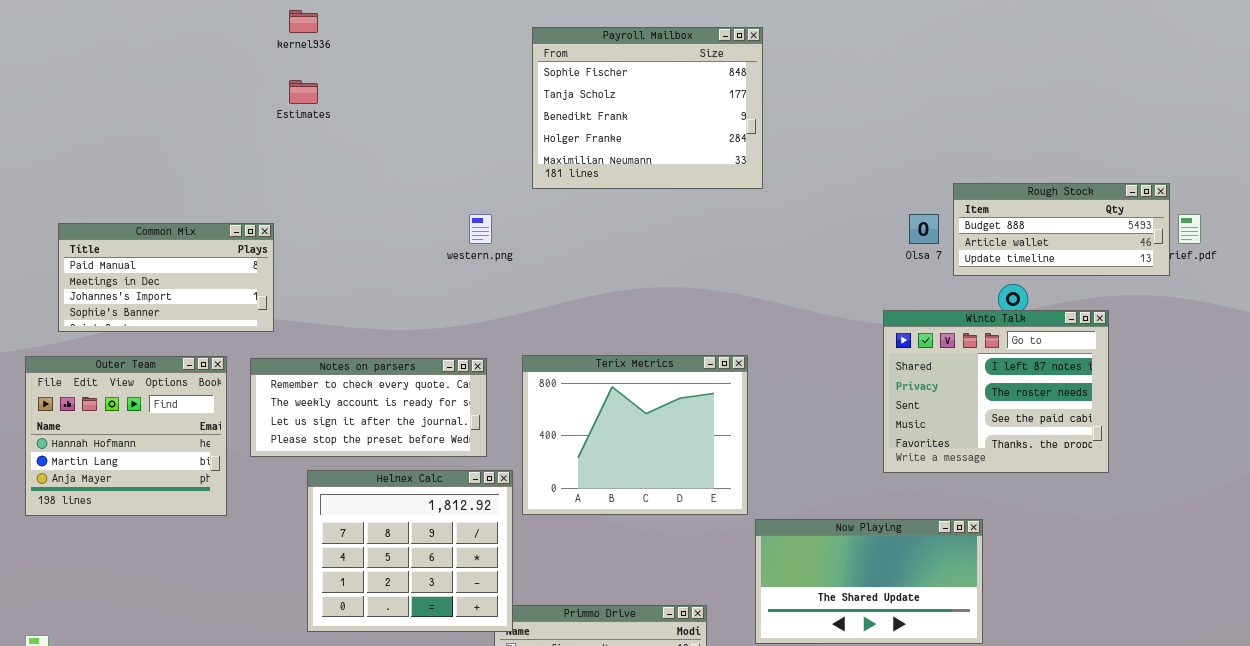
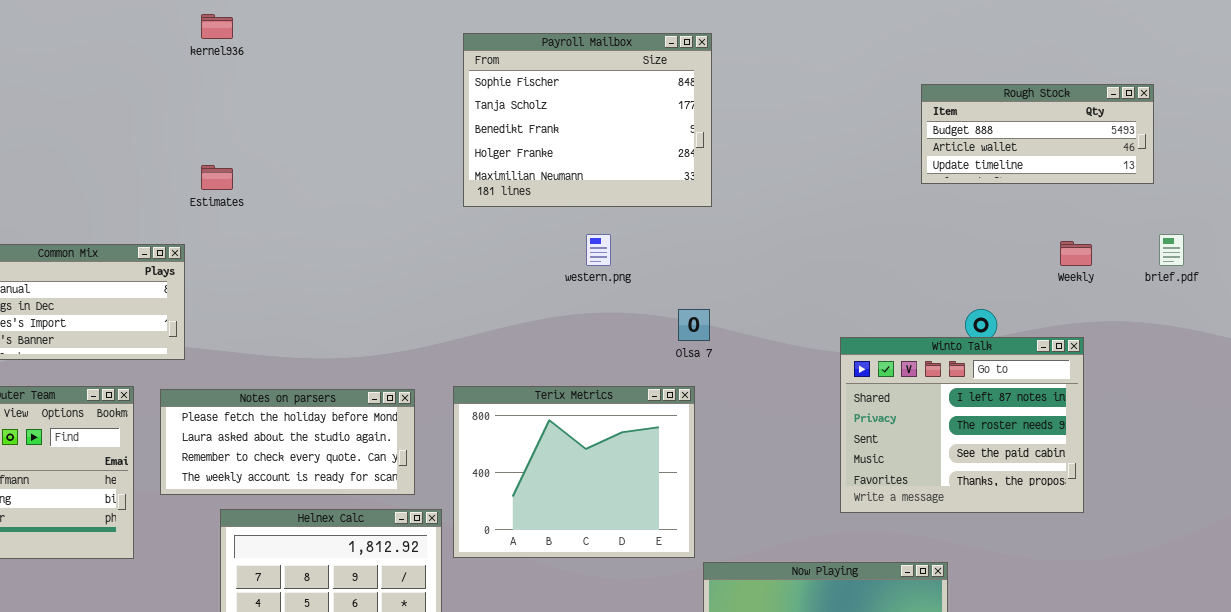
Estimates: [289,80,318,104] -> [201,165,233,190], moved
Rough Stock: [953,183,1170,276] -> [921,84,1154,184], moved
western.png: [469,214,492,244] -> [586,234,611,266], moved
Olsa 7: [909,214,939,244] -> [678,309,710,341], moved
Notes on parsers: [250,358,487,457] -> [160,389,415,495], scrolled up 2 rows

